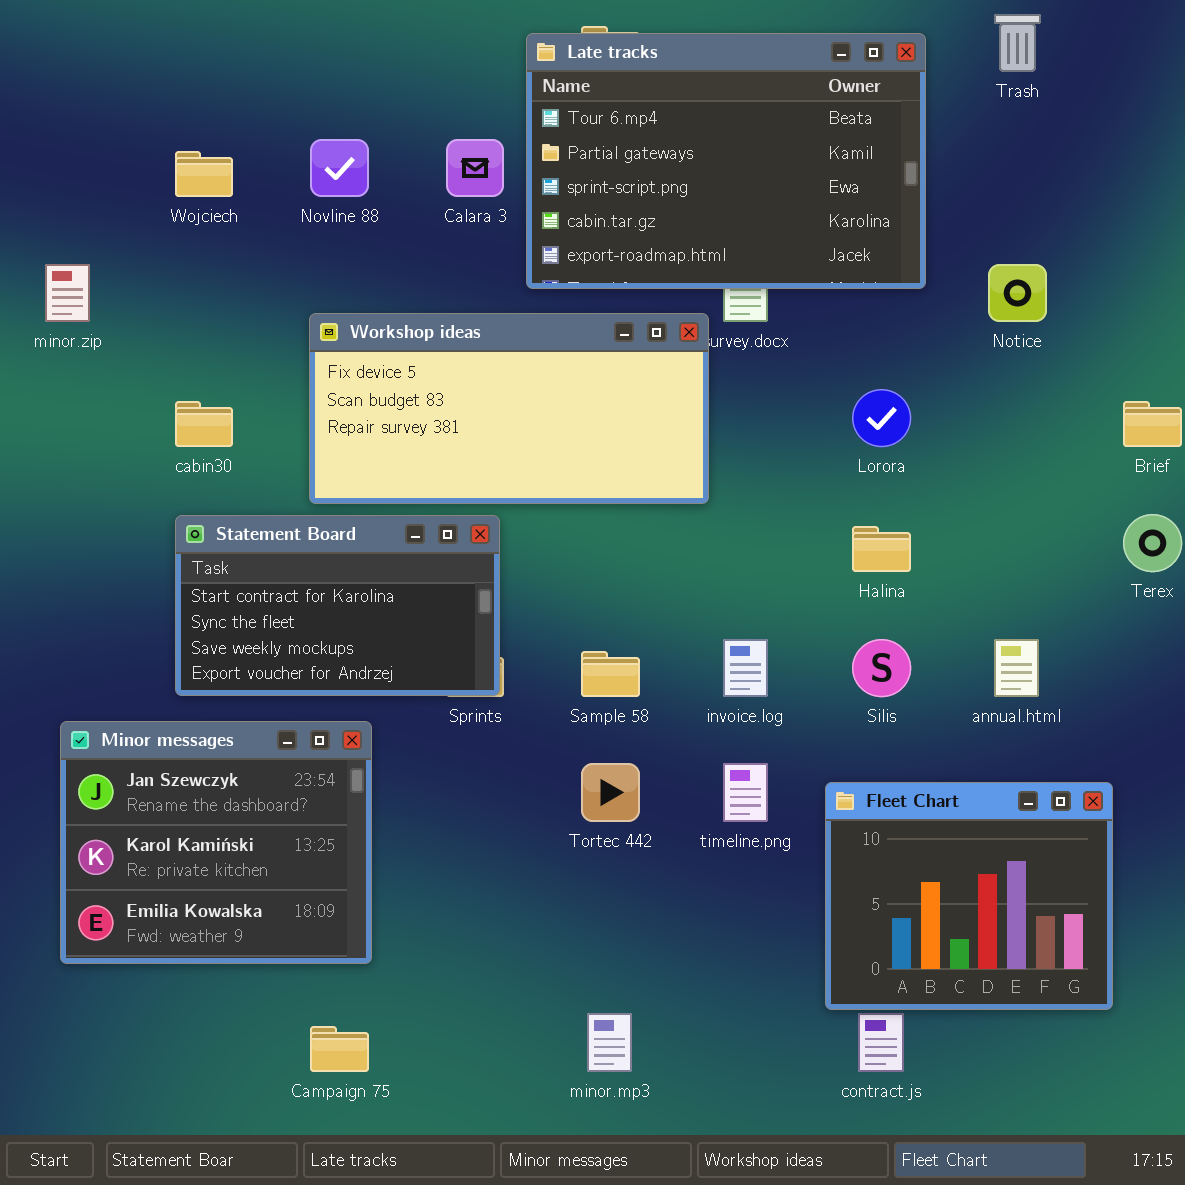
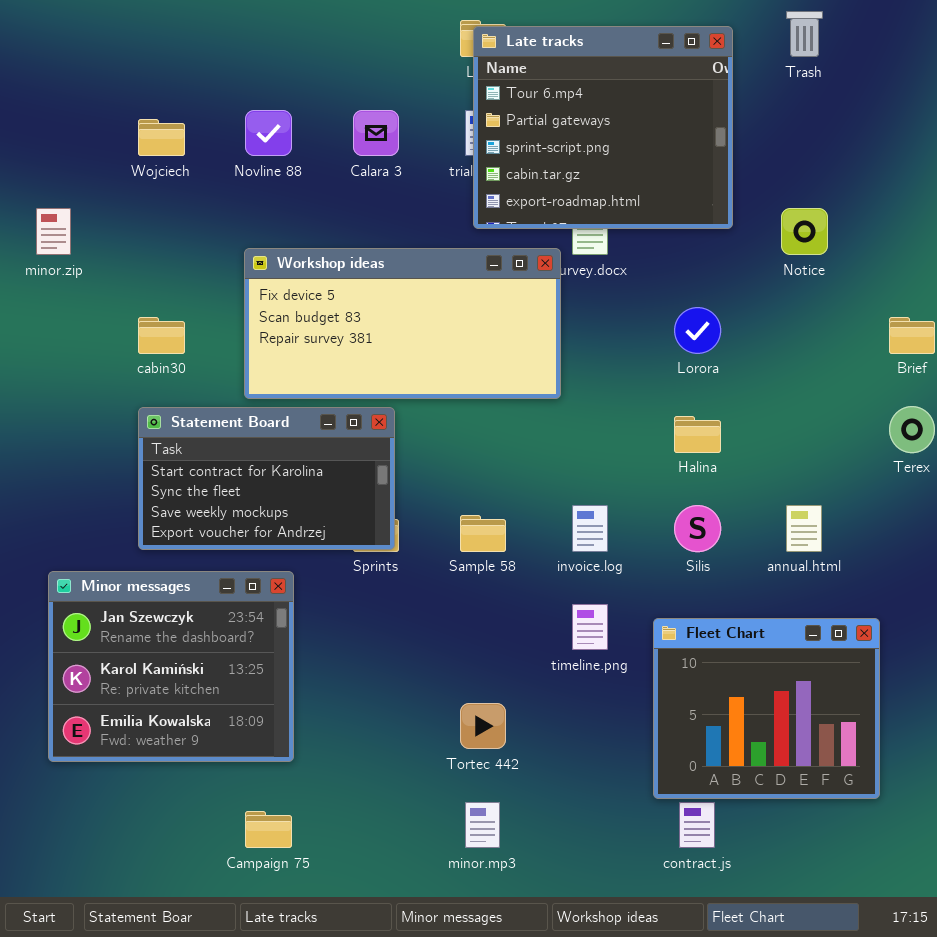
Late tracks: [526,33,926,289] -> [473,26,733,229], resized
Tortec 442: [581,763,640,822] -> [460,703,506,749], moved

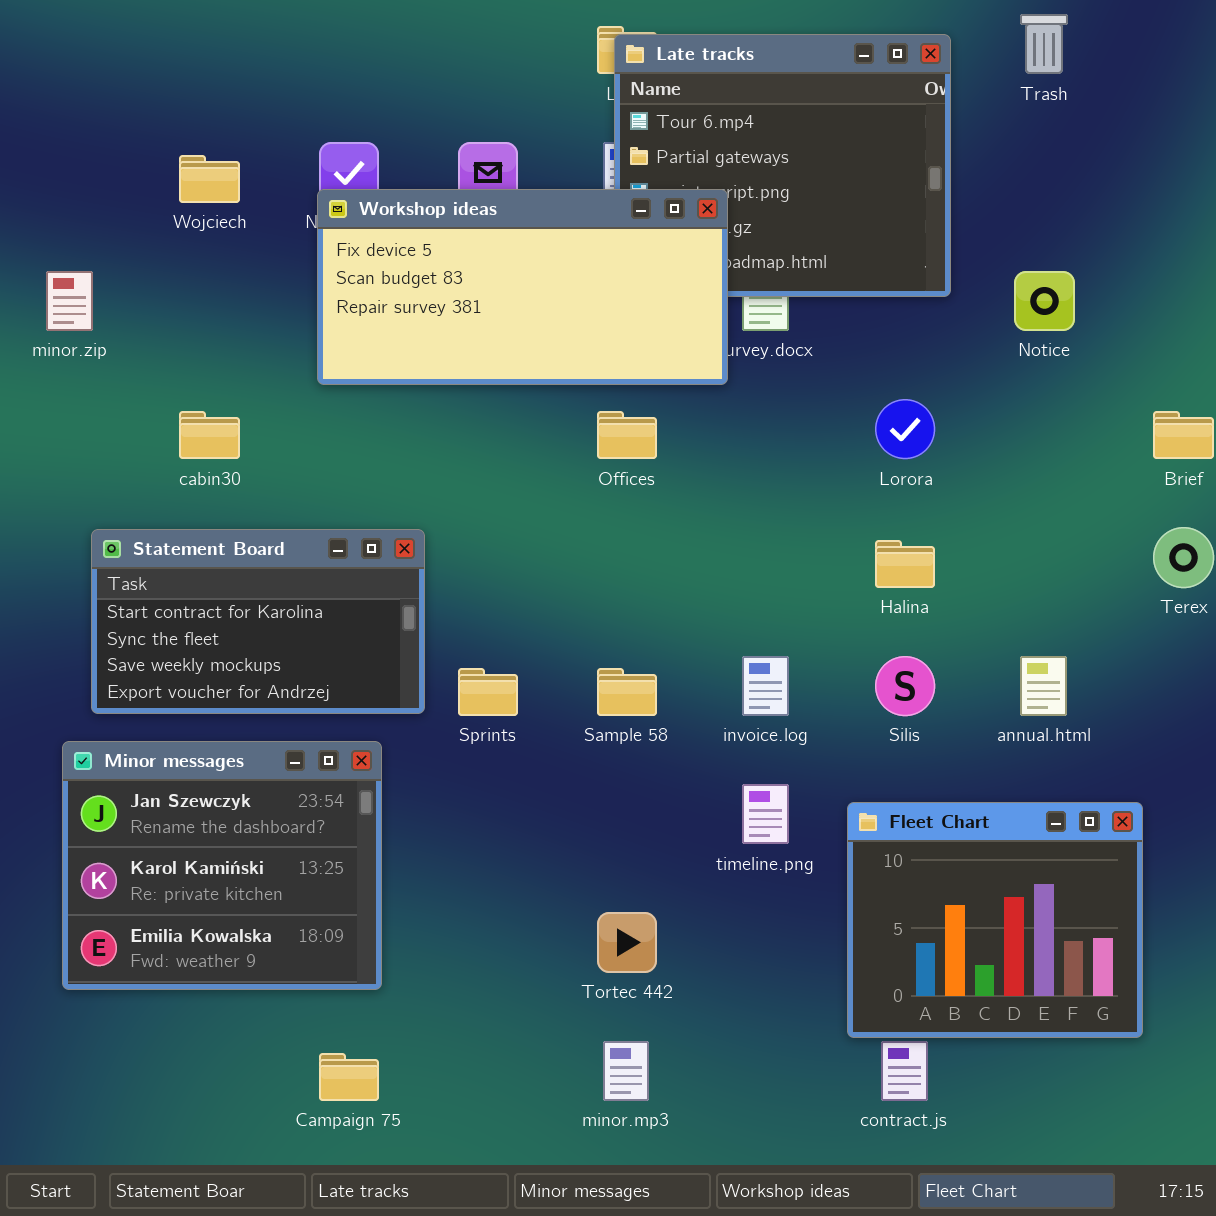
Workshop ideas: [244,248,561,399] -> [317,189,728,385], moved
Statement Board: [138,407,395,550] -> [91,529,425,714], moved

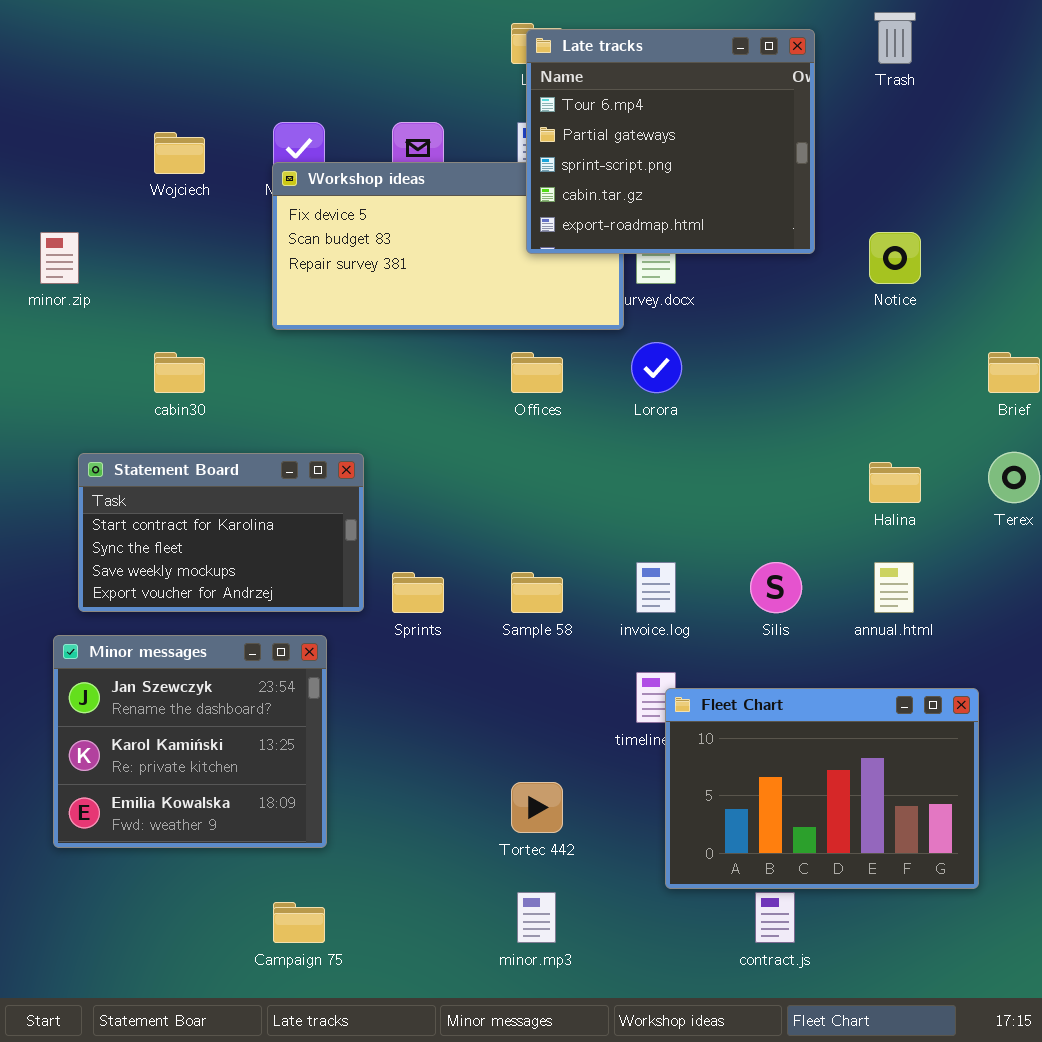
Late tracks: [614,34,951,297] -> [526,29,815,254], raised
Lorora: [875,399,935,459] -> [631,342,682,393], moved
Halina: [875,540,935,588] -> [869,462,921,503], moved
Fleet Chart: [847,802,1143,1038] -> [665,688,979,889], resized

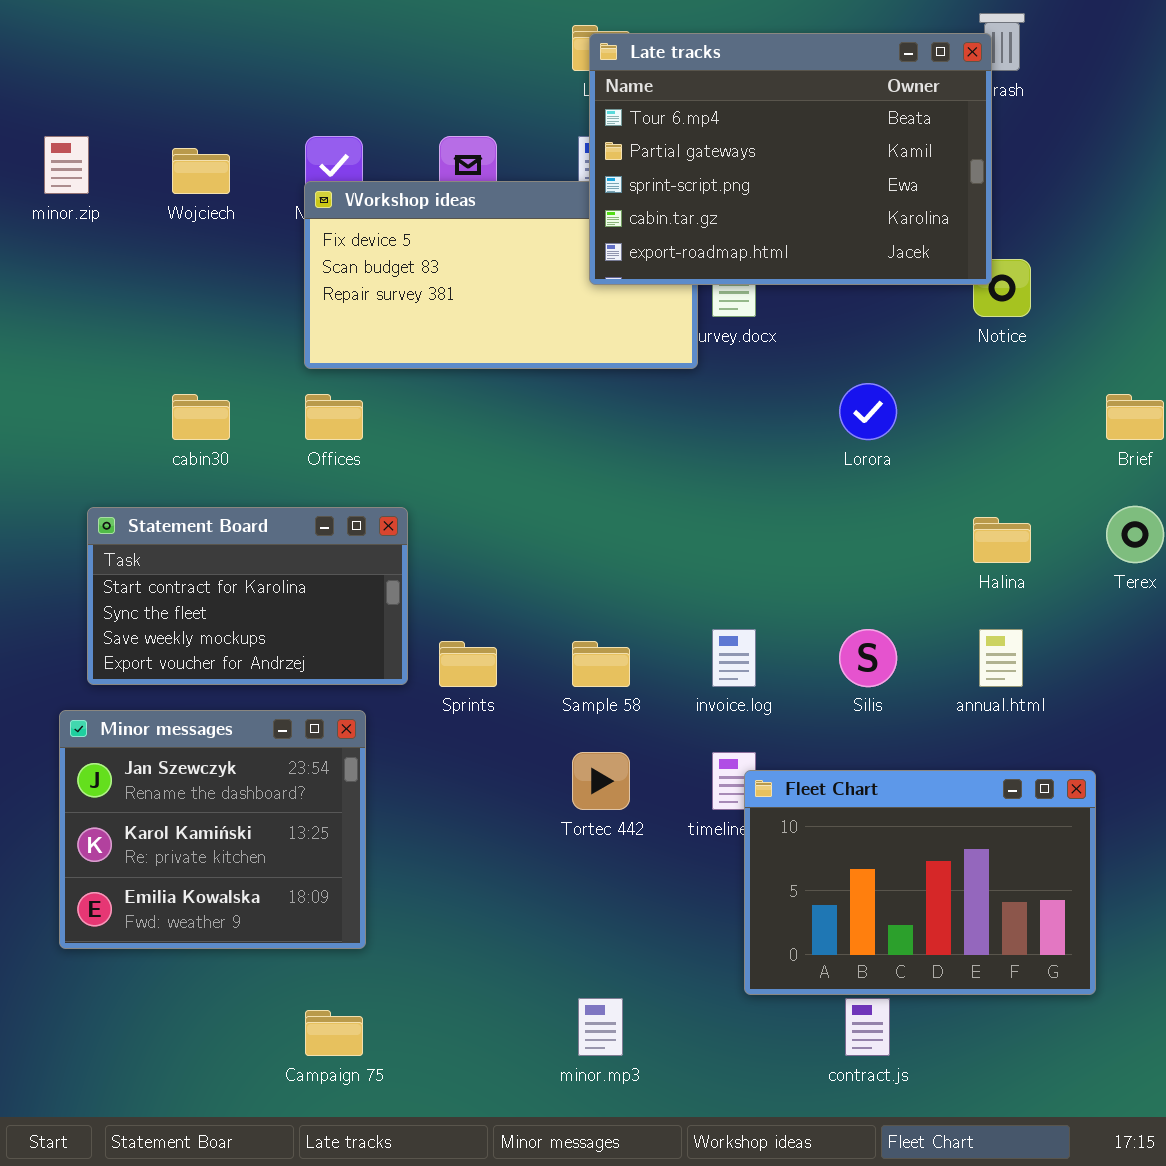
Late tracks: [526,29,815,254] -> [589,33,992,285], resized
minor.zip: [40,232,79,284] -> [44,136,89,194], moved
Lorora: [631,342,682,393] -> [839,383,897,440], moved
Offices: [511,352,563,393] -> [305,394,363,440], moved
Tortec 442: [511,782,563,833] -> [572,752,630,810], moved

